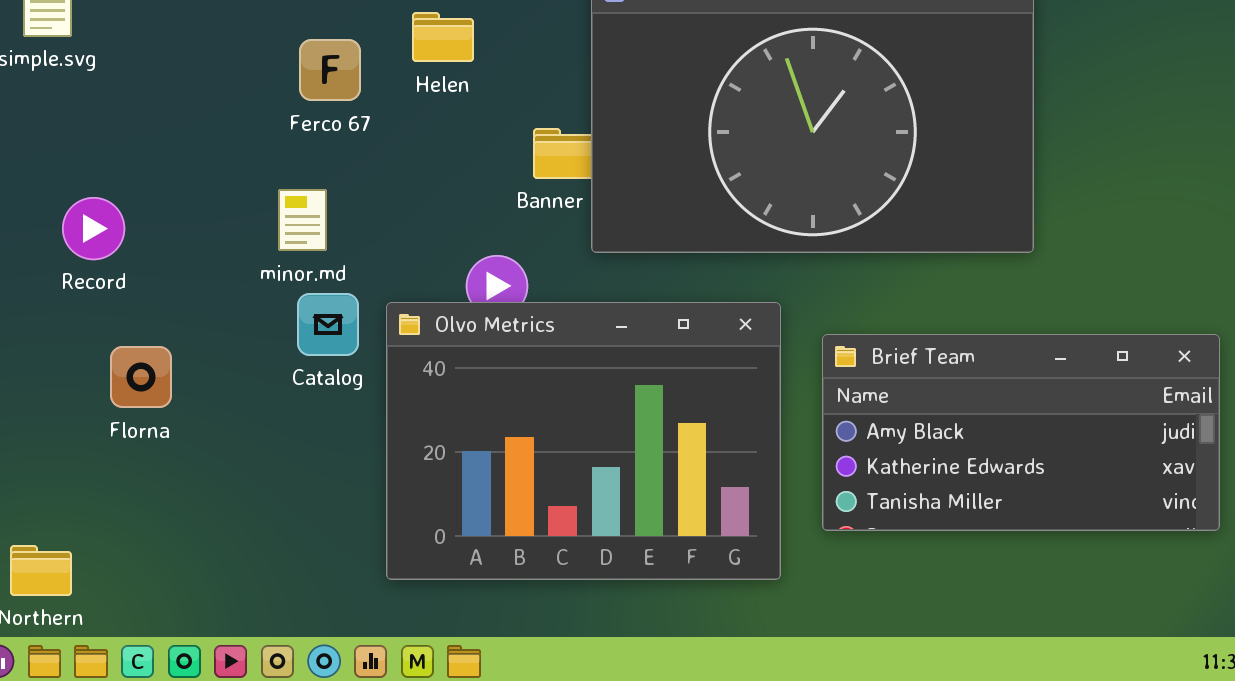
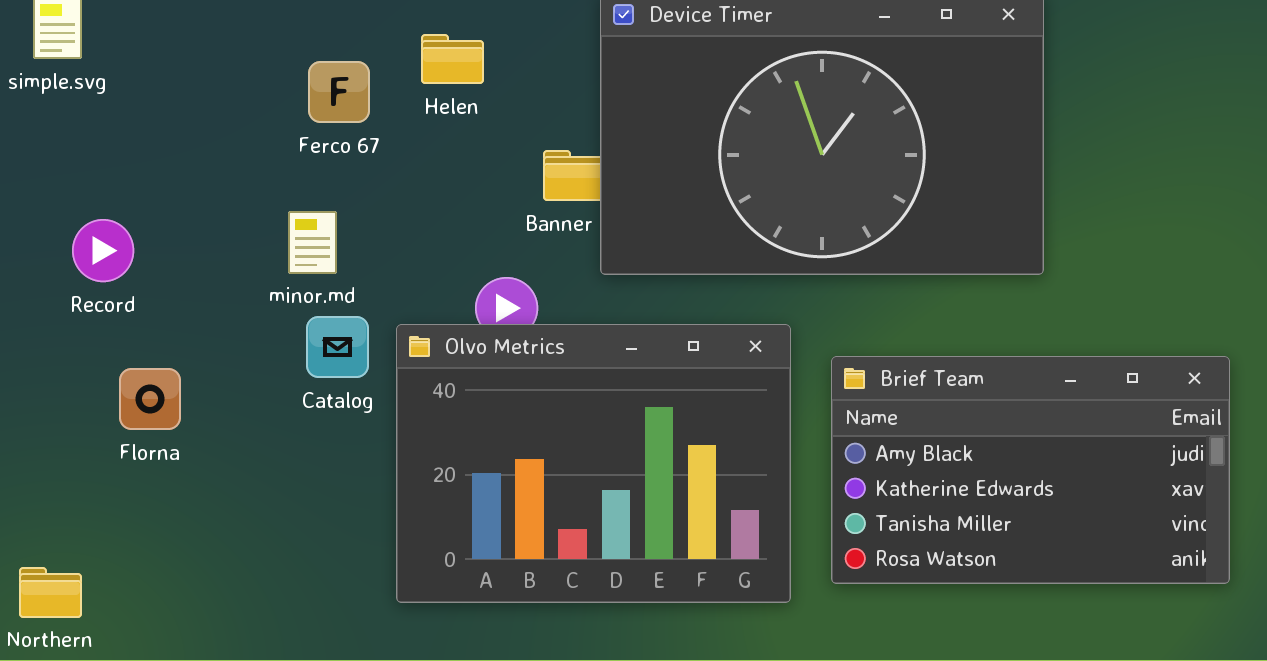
Brief Team: [822,334,1220,531] -> [831,356,1230,584], resized

